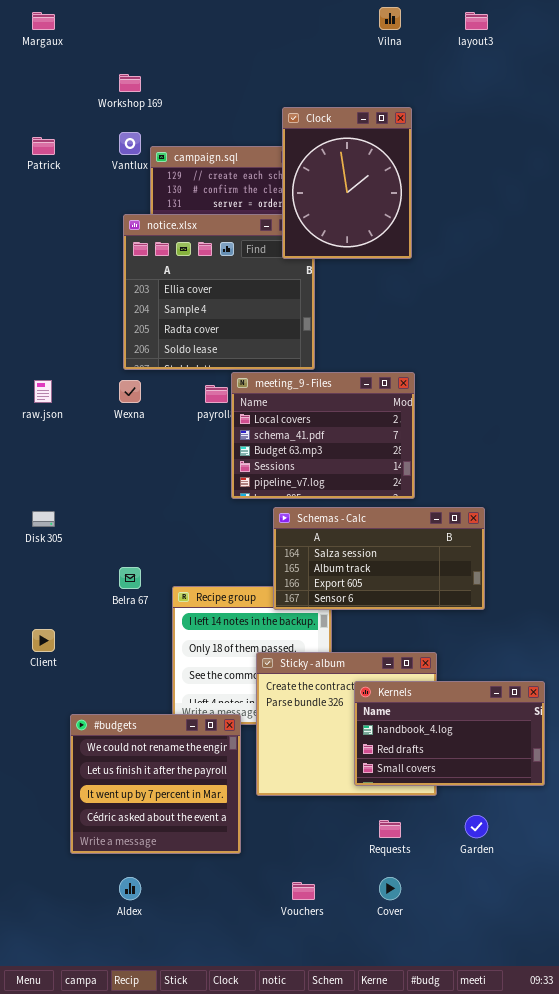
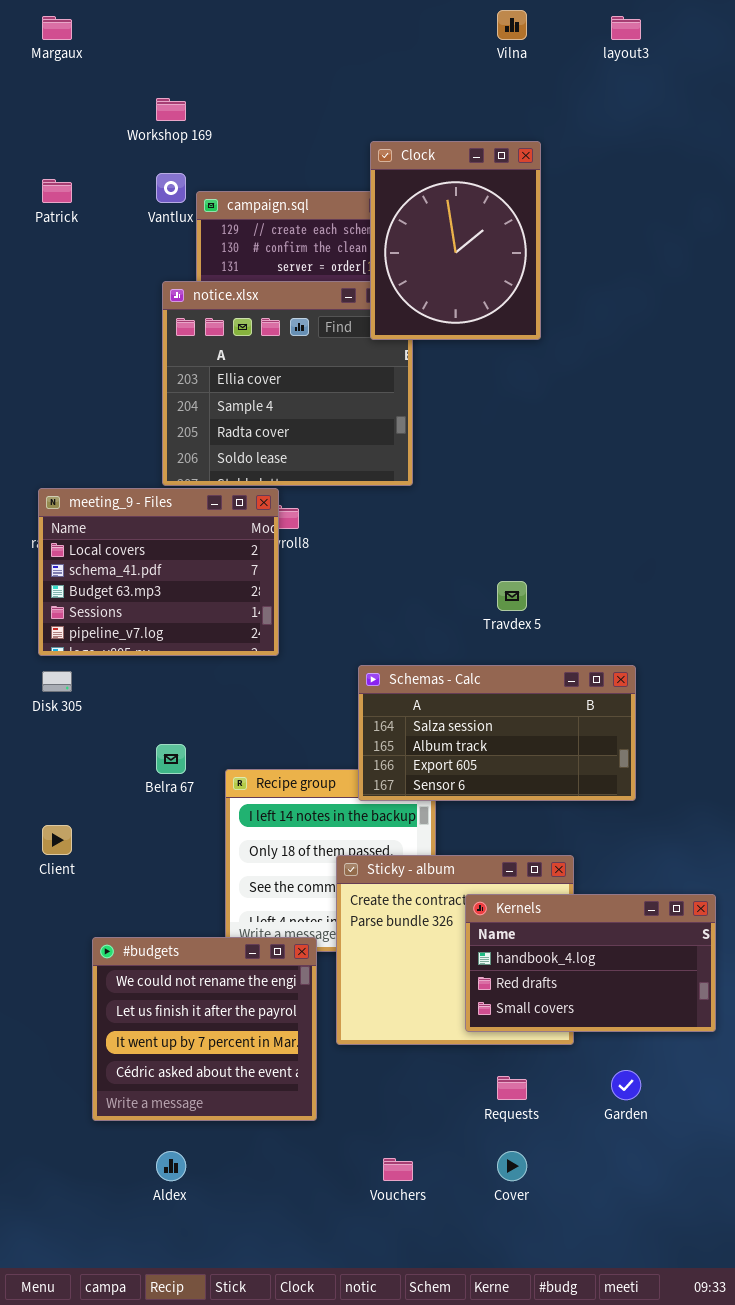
meeting_9 - Files: [231,372,415,499] -> [38,488,279,656], moved

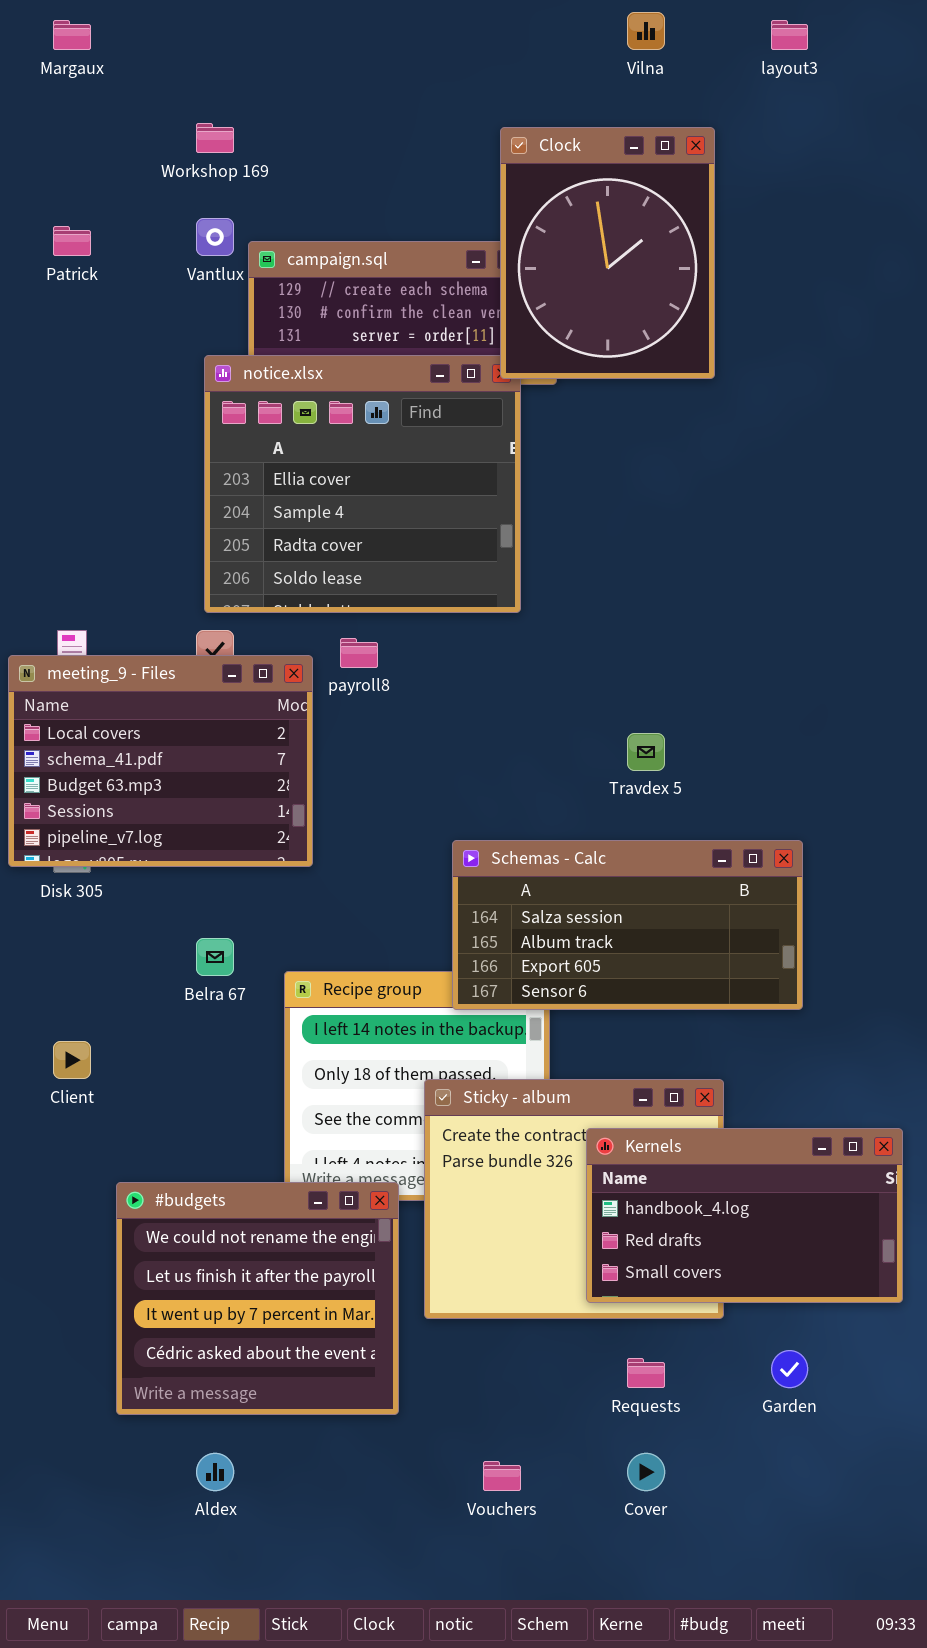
Clock: [370,141,541,340] -> [500,127,715,379], moved
meeting_9 - Files: [38,488,279,656] -> [8,655,313,867], moved

